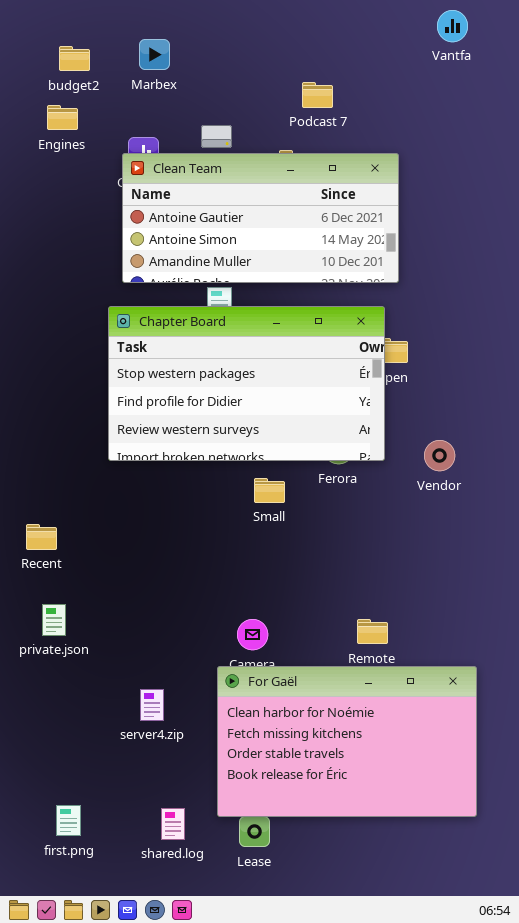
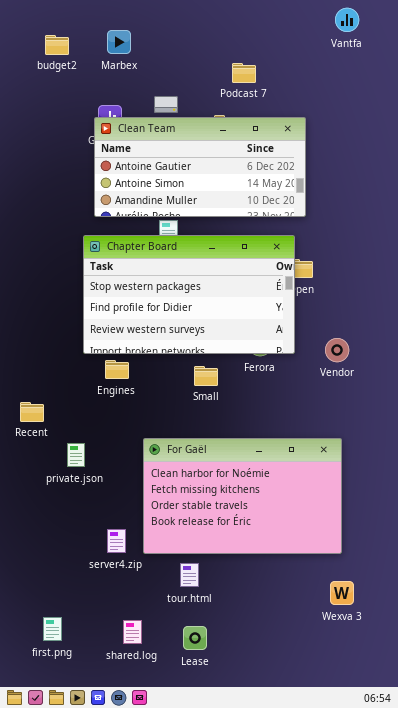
Engines: [47,105,78,130] -> [105,360,129,379], moved
private.json: [42,604,66,636] -> [67,443,85,467], moved
For Gaël: [217,666,477,817] -> [143,438,342,554], moved

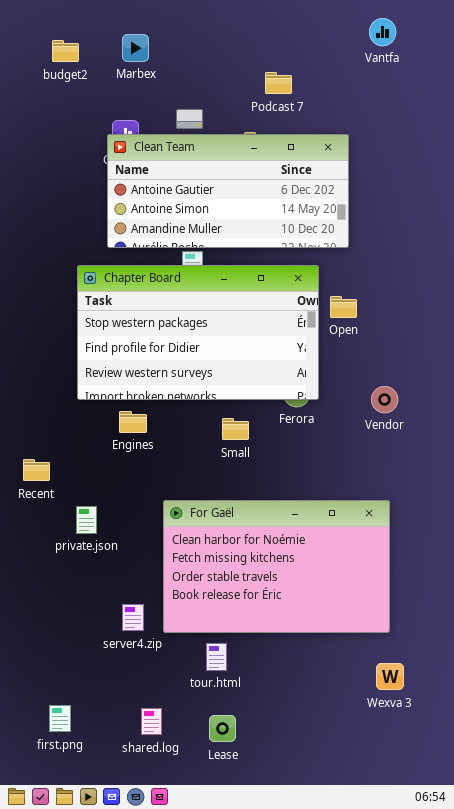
Vantfa: [335,8,359,32] -> [369,18,396,46], moved
Chapter Board: [83,235,295,354] -> [77,265,319,400], moved

